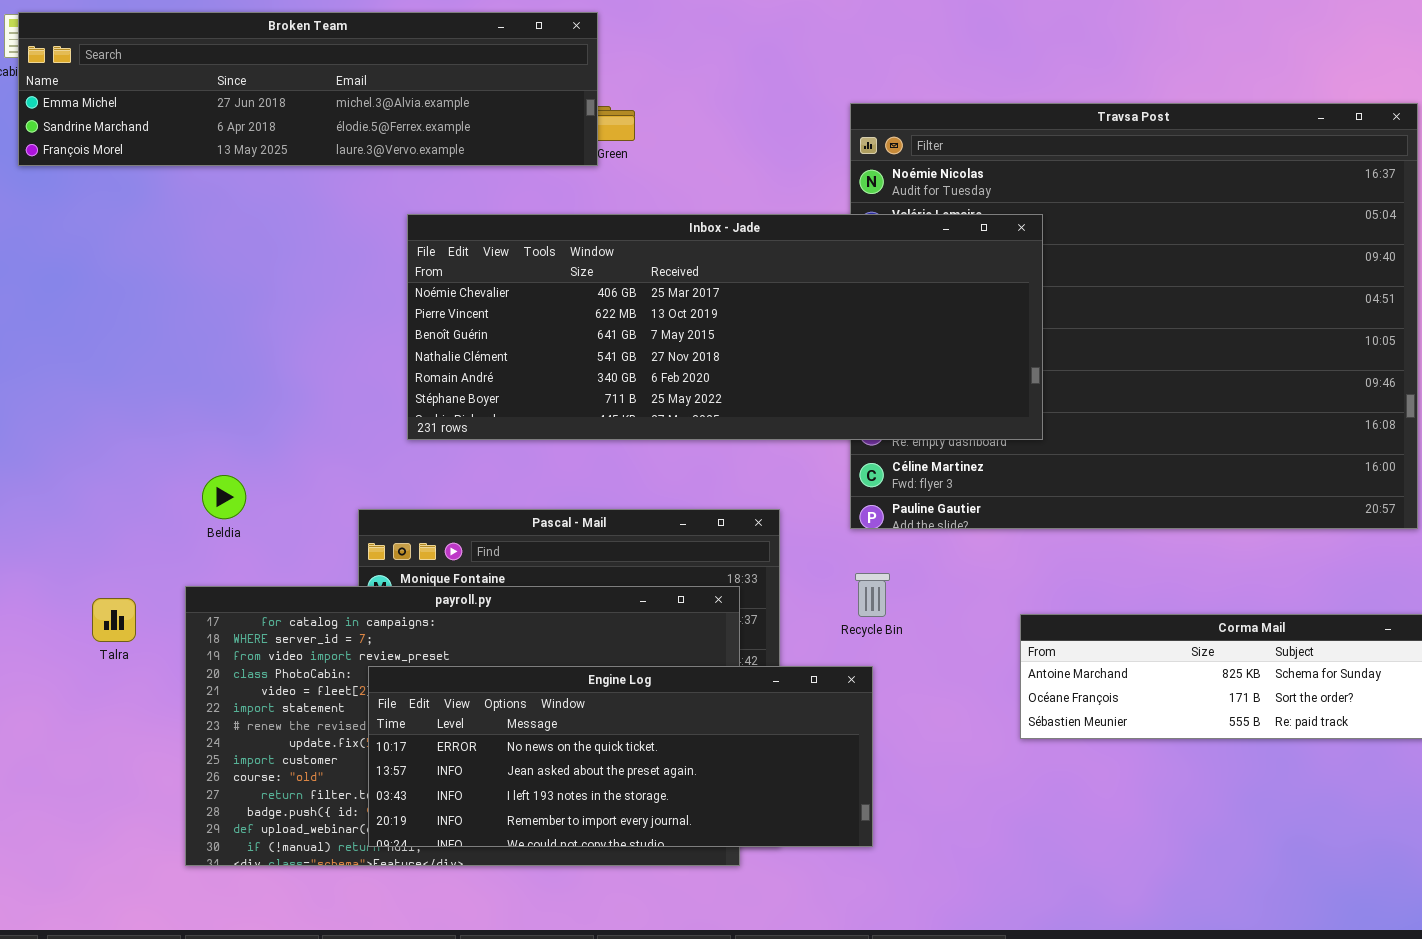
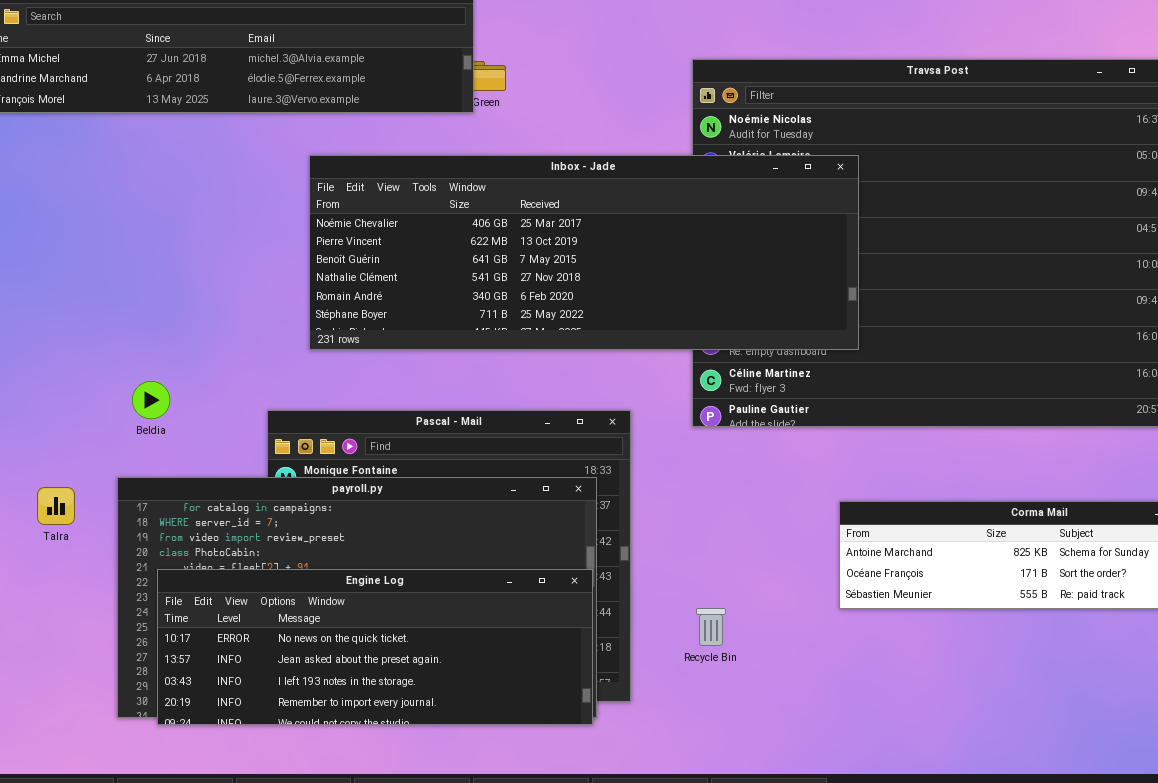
Recycle Bin: [855,573,890,617] -> [696,608,726,646], moved
Engine Log: [368,666,873,847] -> [157,569,593,725], moved

